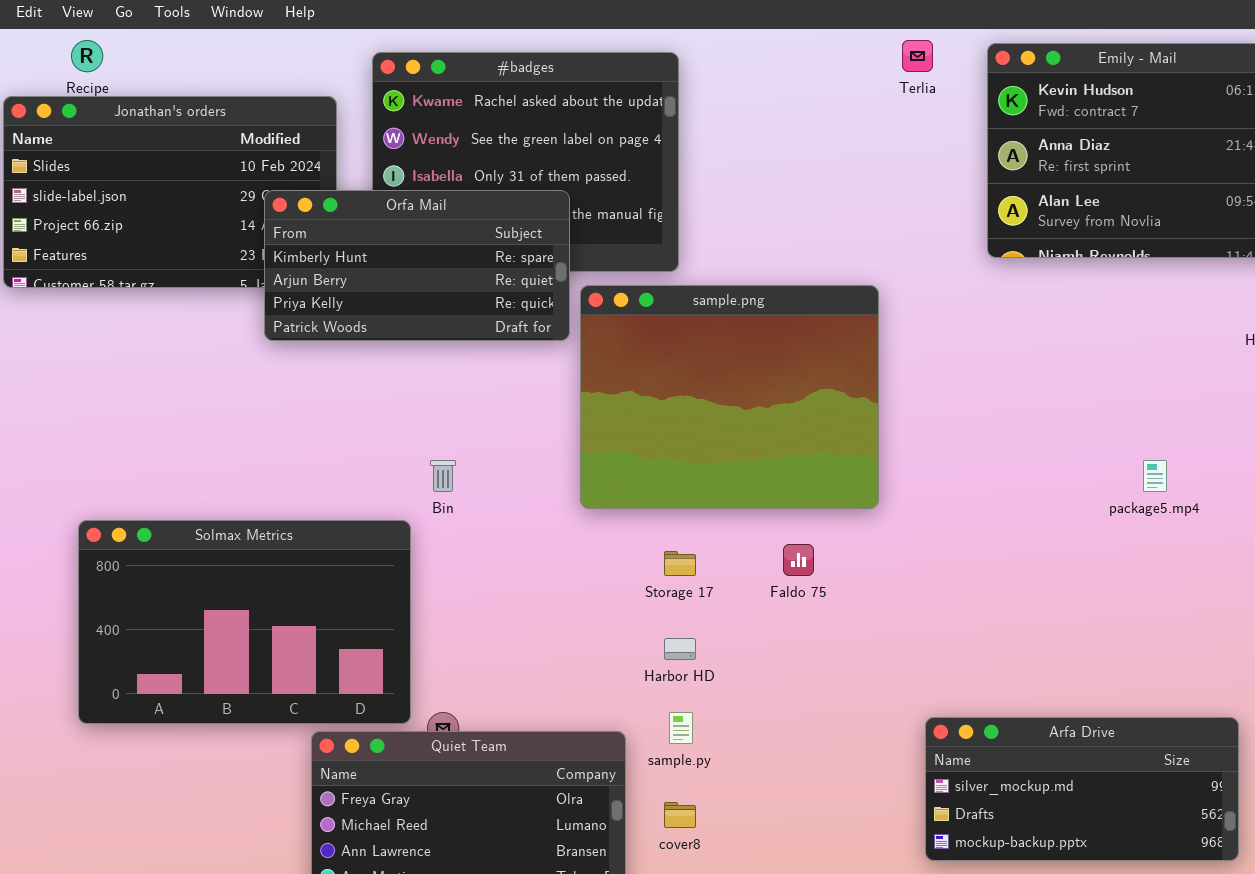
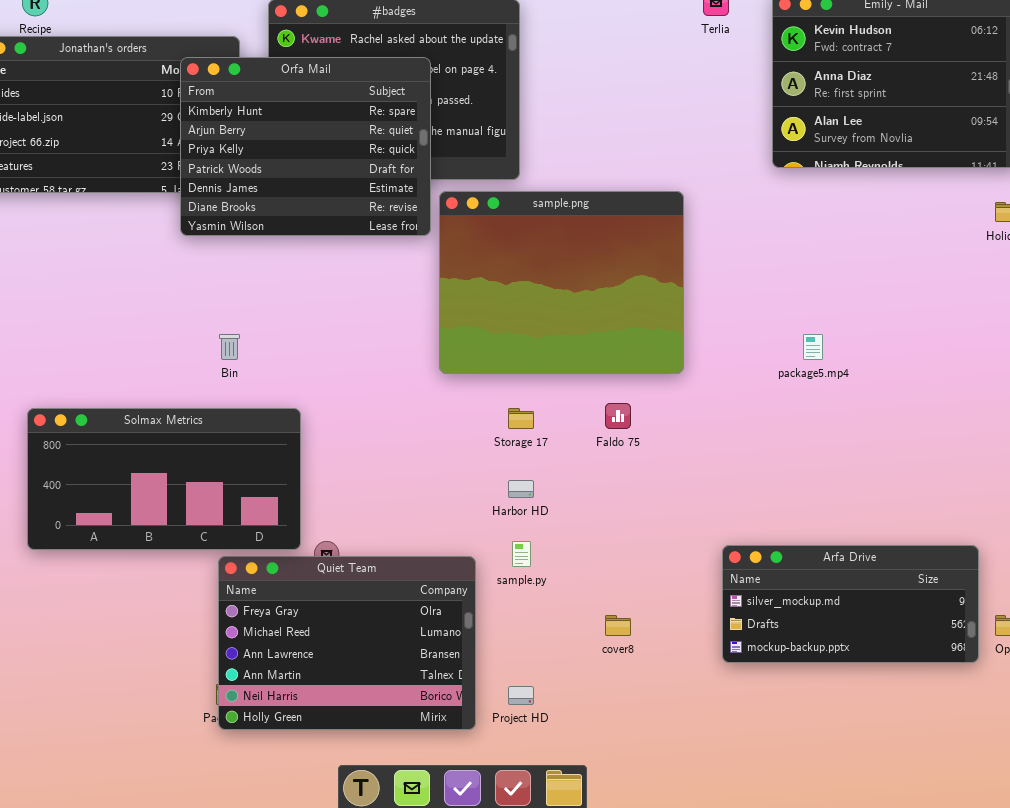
Orfa Mail: [264,190,570,341] -> [180,57,431,236], resized
Bin: [430,460,456,492] -> [219,334,240,360], moved
package5.mp4: [1143,460,1167,492] -> [803,334,823,360], moved
Solmax Metrics: [78,520,411,724] -> [27,408,301,550], resized
cover8: [664,802,696,828] -> [605,615,631,636], moved

